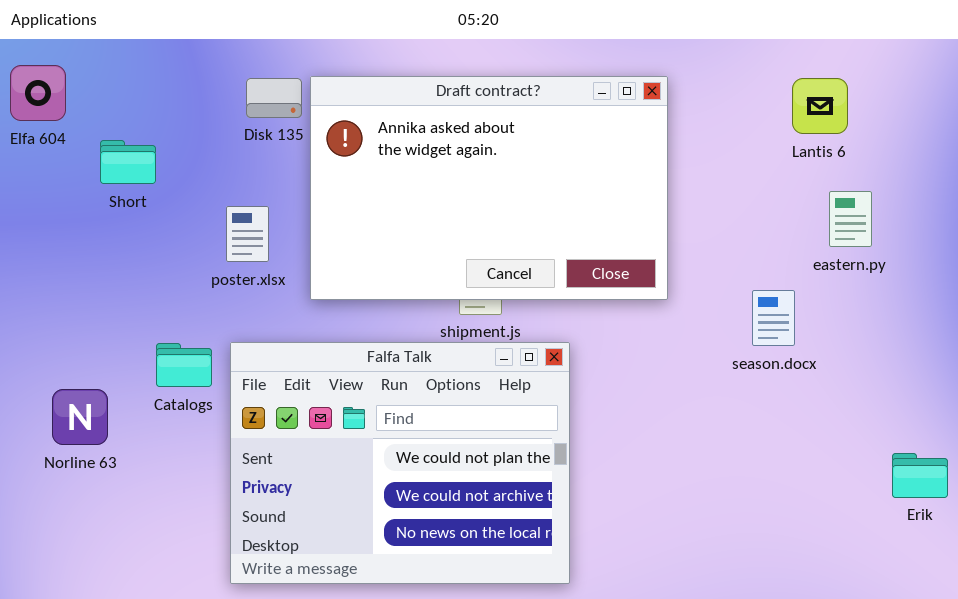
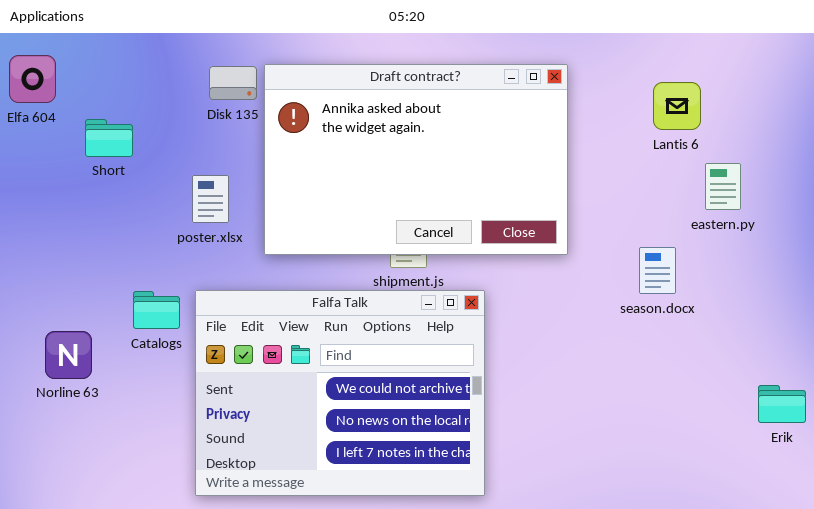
Lantis 6: [792,78,848,134] -> [653,82,701,130], moved
Falfa Talk: [230,342,570,584] -> [195,290,485,496], scrolled down 1 row

